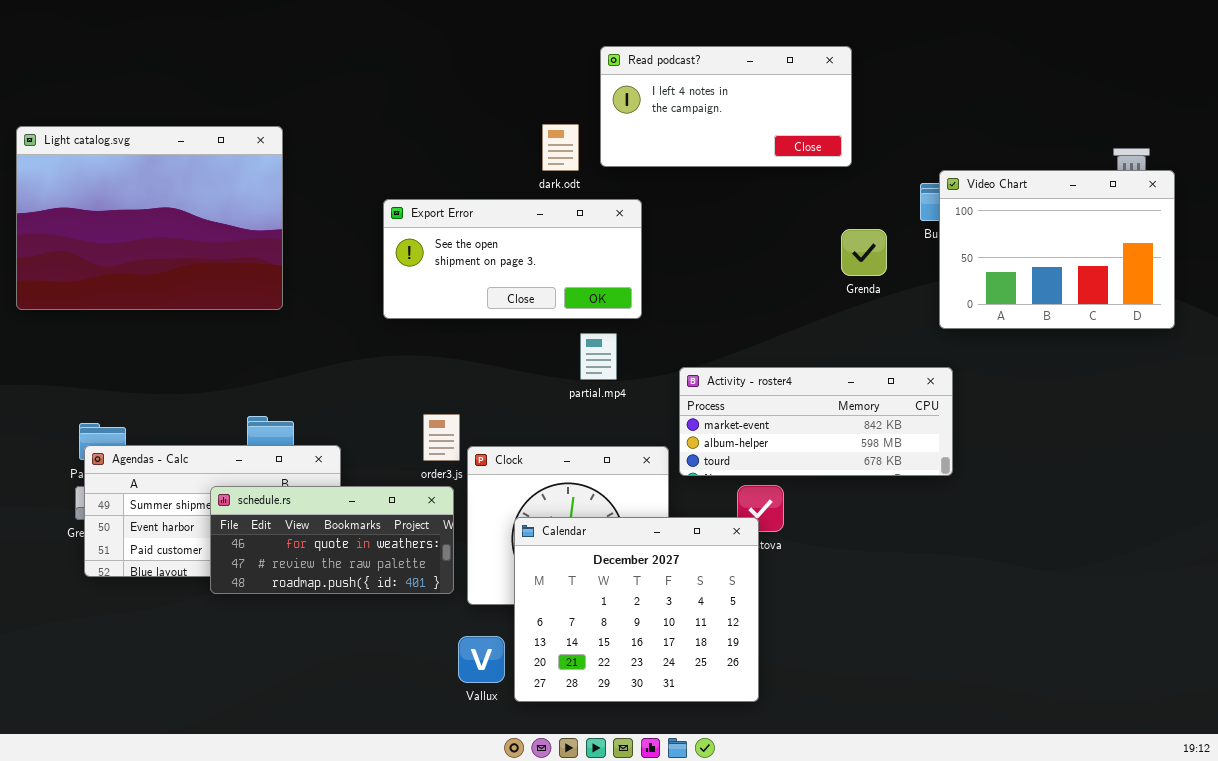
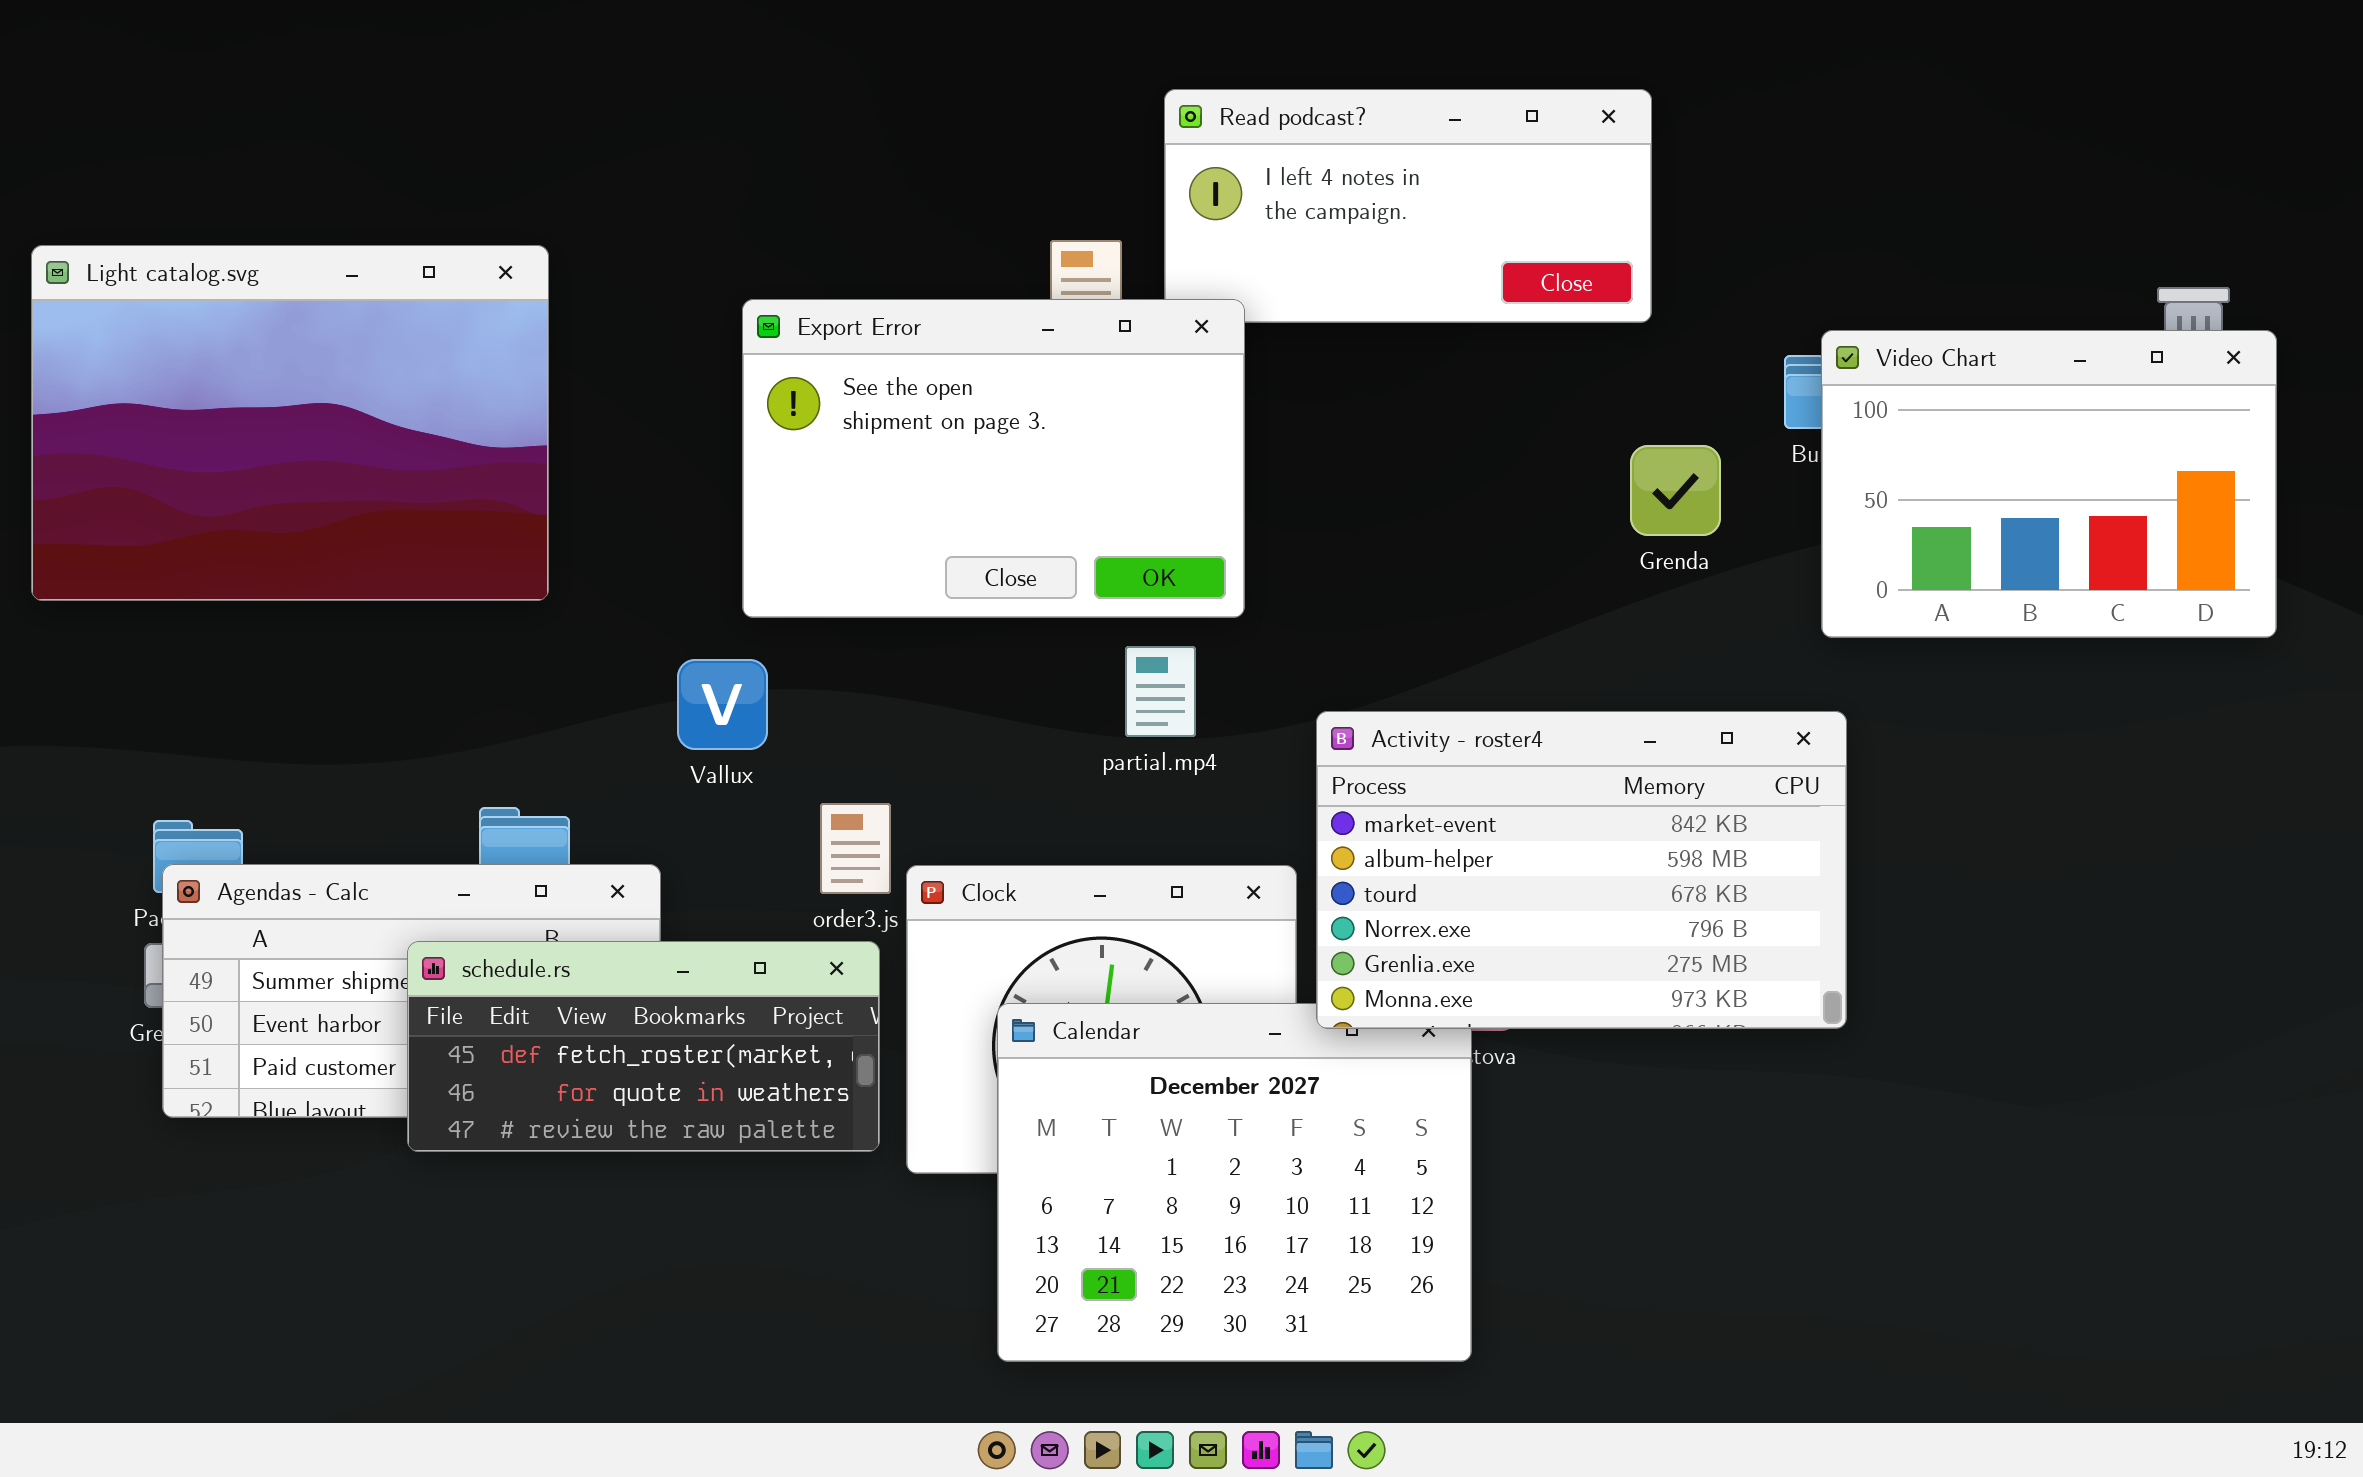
Export Error: [383,199,642,319] -> [742,299,1245,618], resized
Activity - roster4: [679,367,953,476] -> [1316,711,1847,1029], resized
schedule.rs: [210,486,454,594] -> [407,941,880,1152], scrolled up 1 row
Vallux: [458,636,505,683] -> [677,659,768,750], moved

